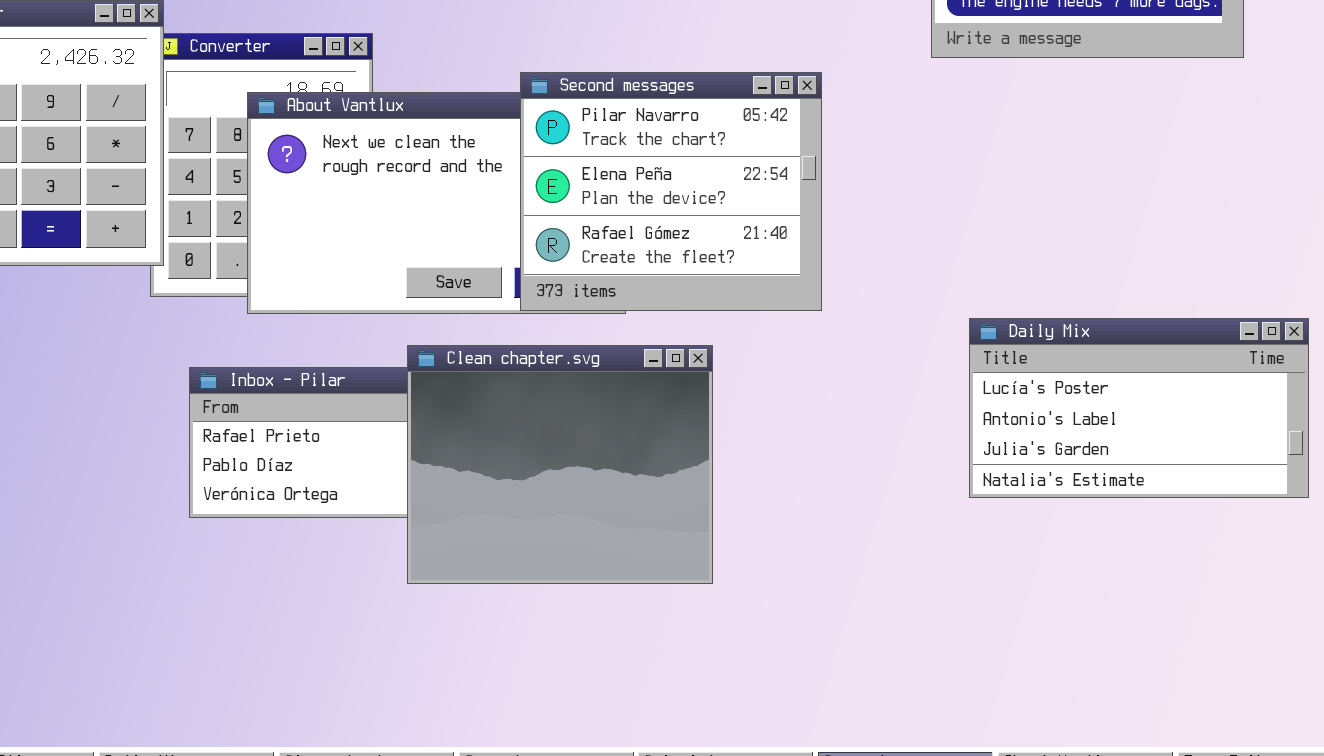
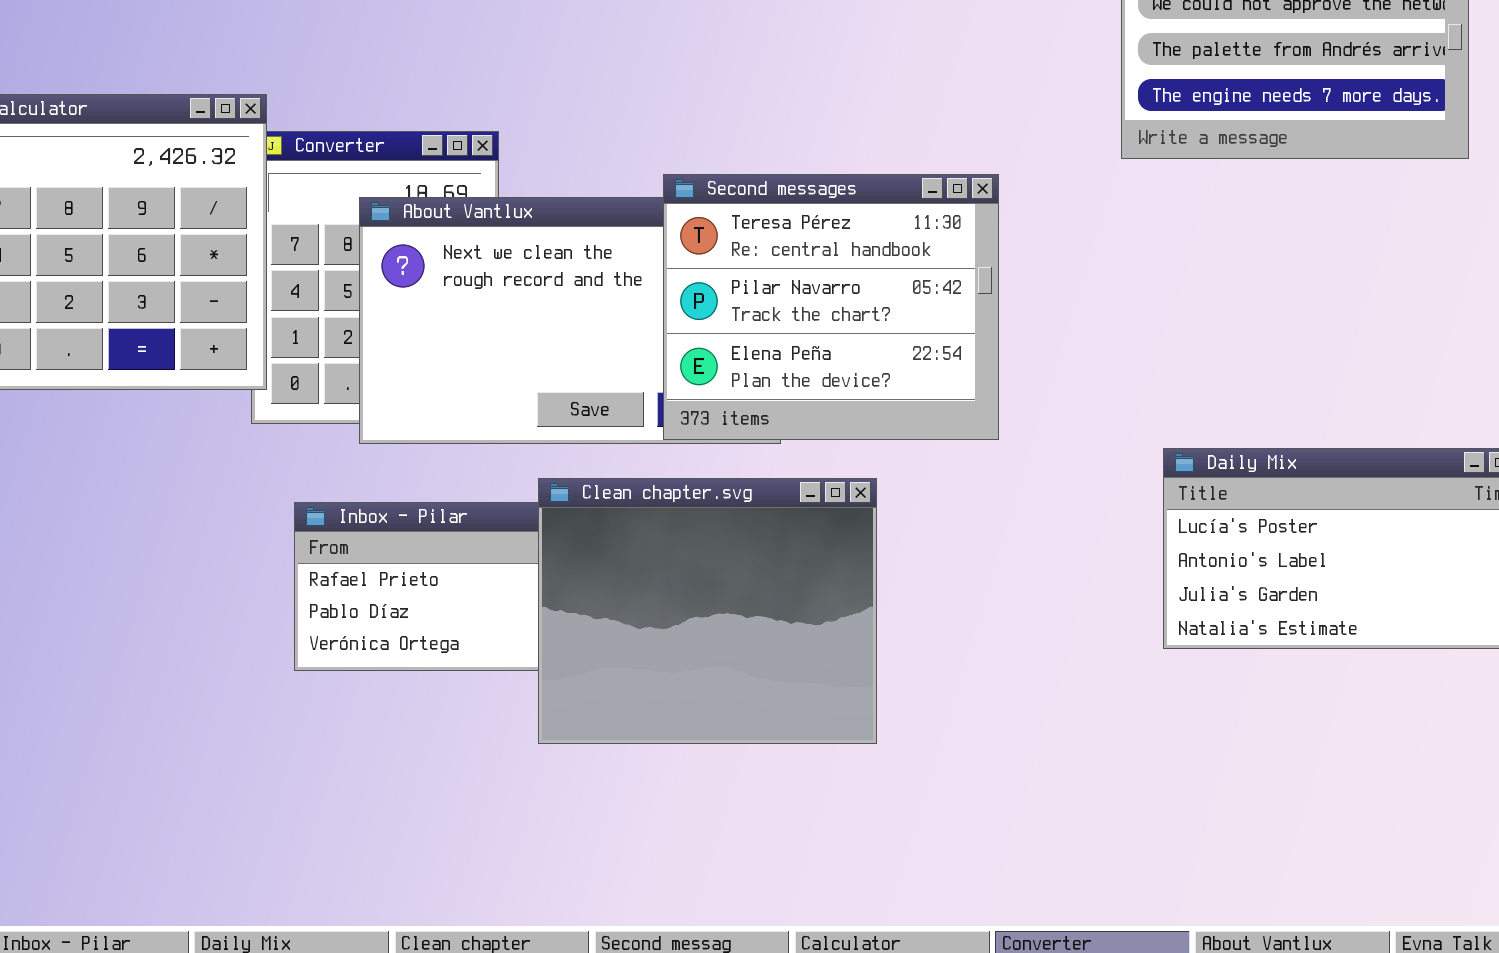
Second messages: [520,72,822,311] -> [663,174,999,440], scrolled up 1 row

